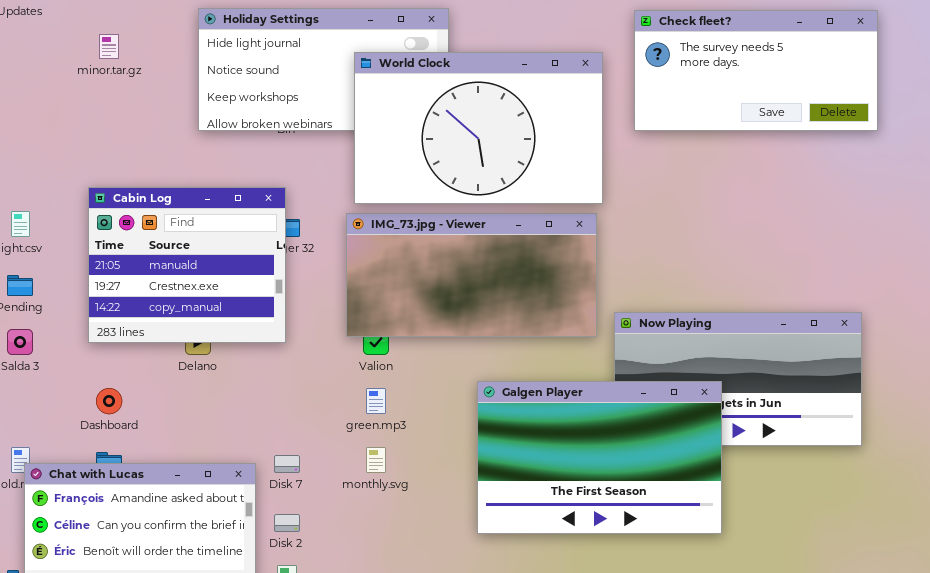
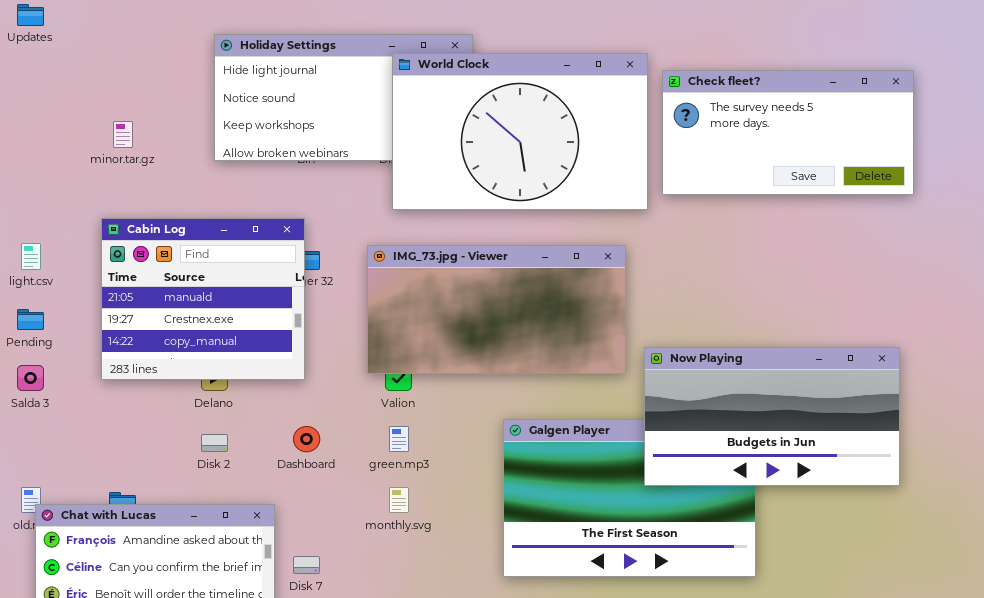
Check fleet?: [634,10,878,131] -> [662,70,914,195], moved
minor.tar.gz: [99,34,119,59] -> [113,121,133,148], moved
World Clock: [354,52,603,204] -> [392,53,648,210], moved
Now Playing: [614,312,862,446] -> [644,347,900,486], raised
Dashboard: [96,388,122,414] -> [293,426,320,452], moved
Disk 7: [274,455,300,473] -> [293,556,320,574], moved
Disk 2: [274,514,300,532] -> [201,434,228,452], moved

